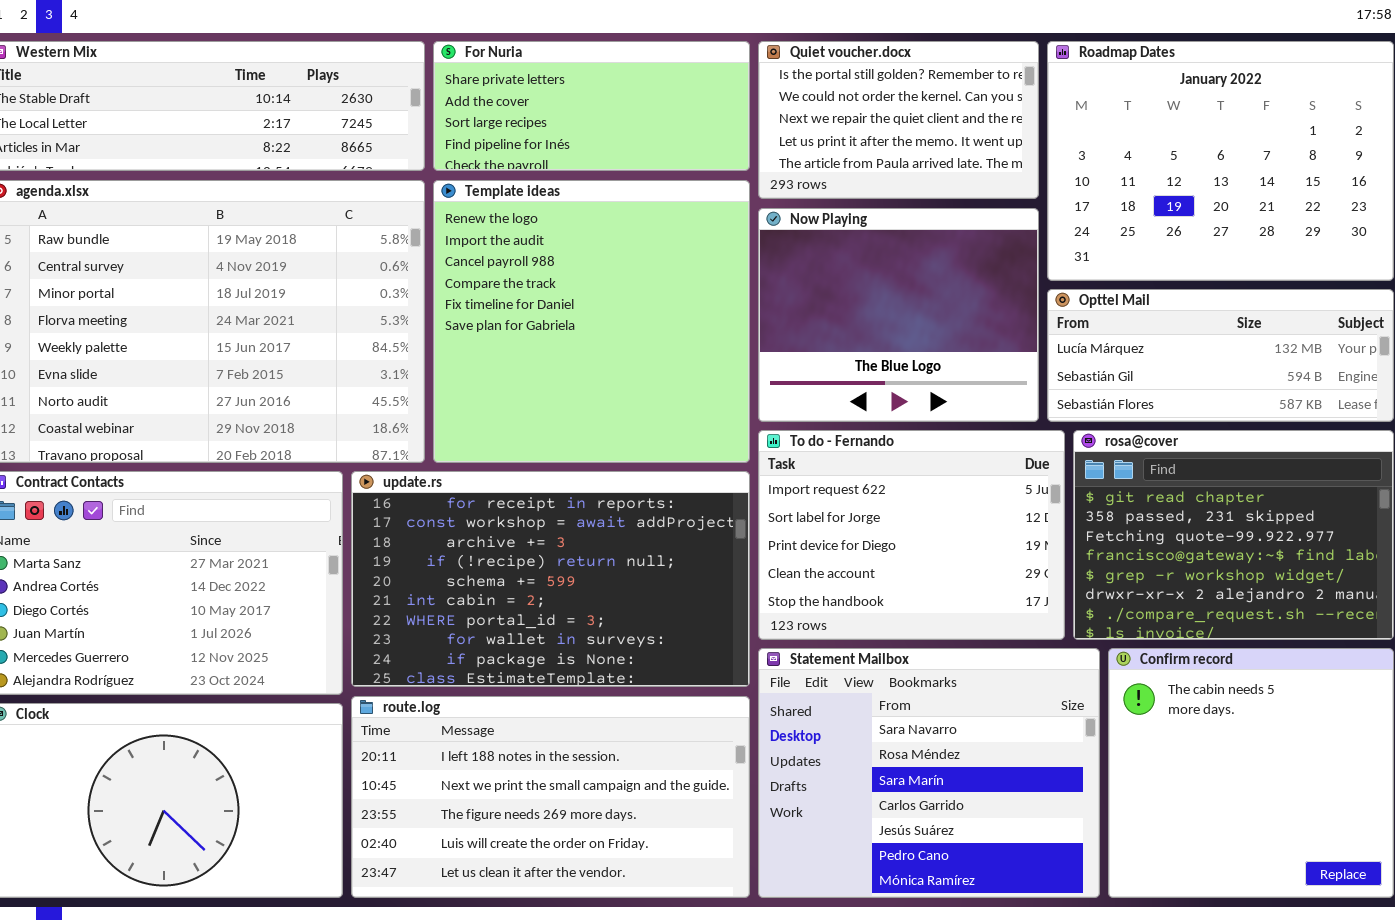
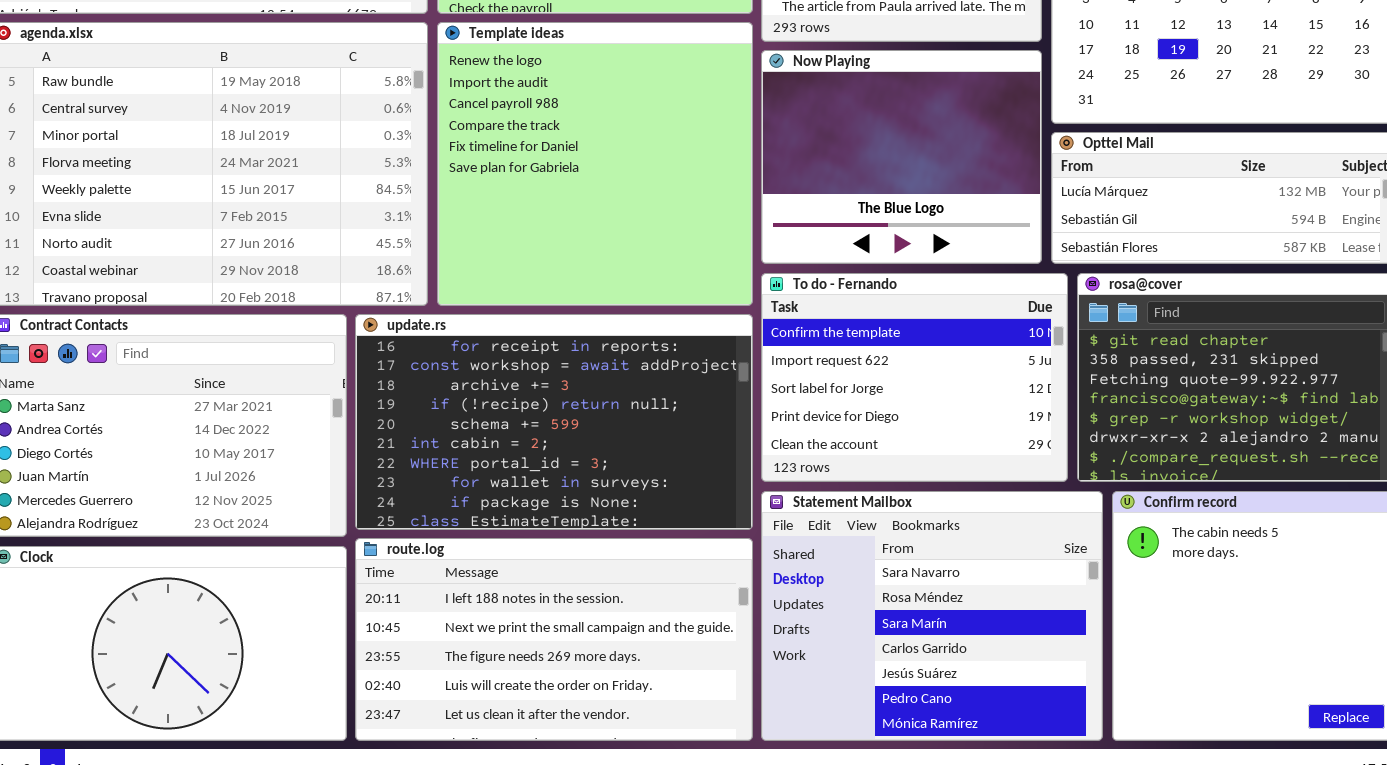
To do - Fernando: [758,430,1065,640] -> [761,273,1068,482], scrolled up 1 row

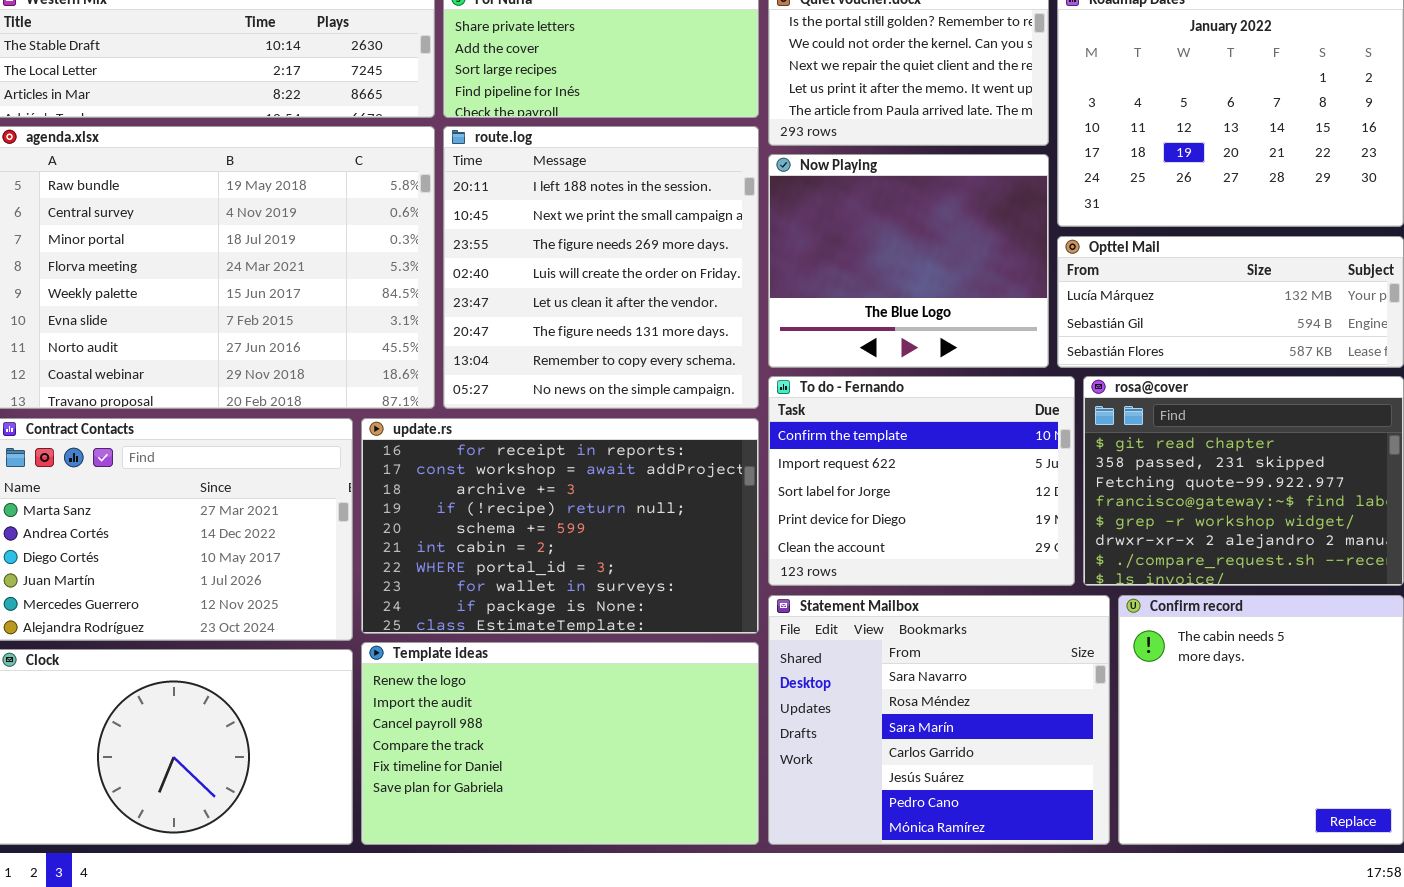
Template ideas: [437,22,753,306] -> [361,642,759,845], moved, resized
route.log: [355,538,753,741] -> [443,126,759,409], moved, resized

